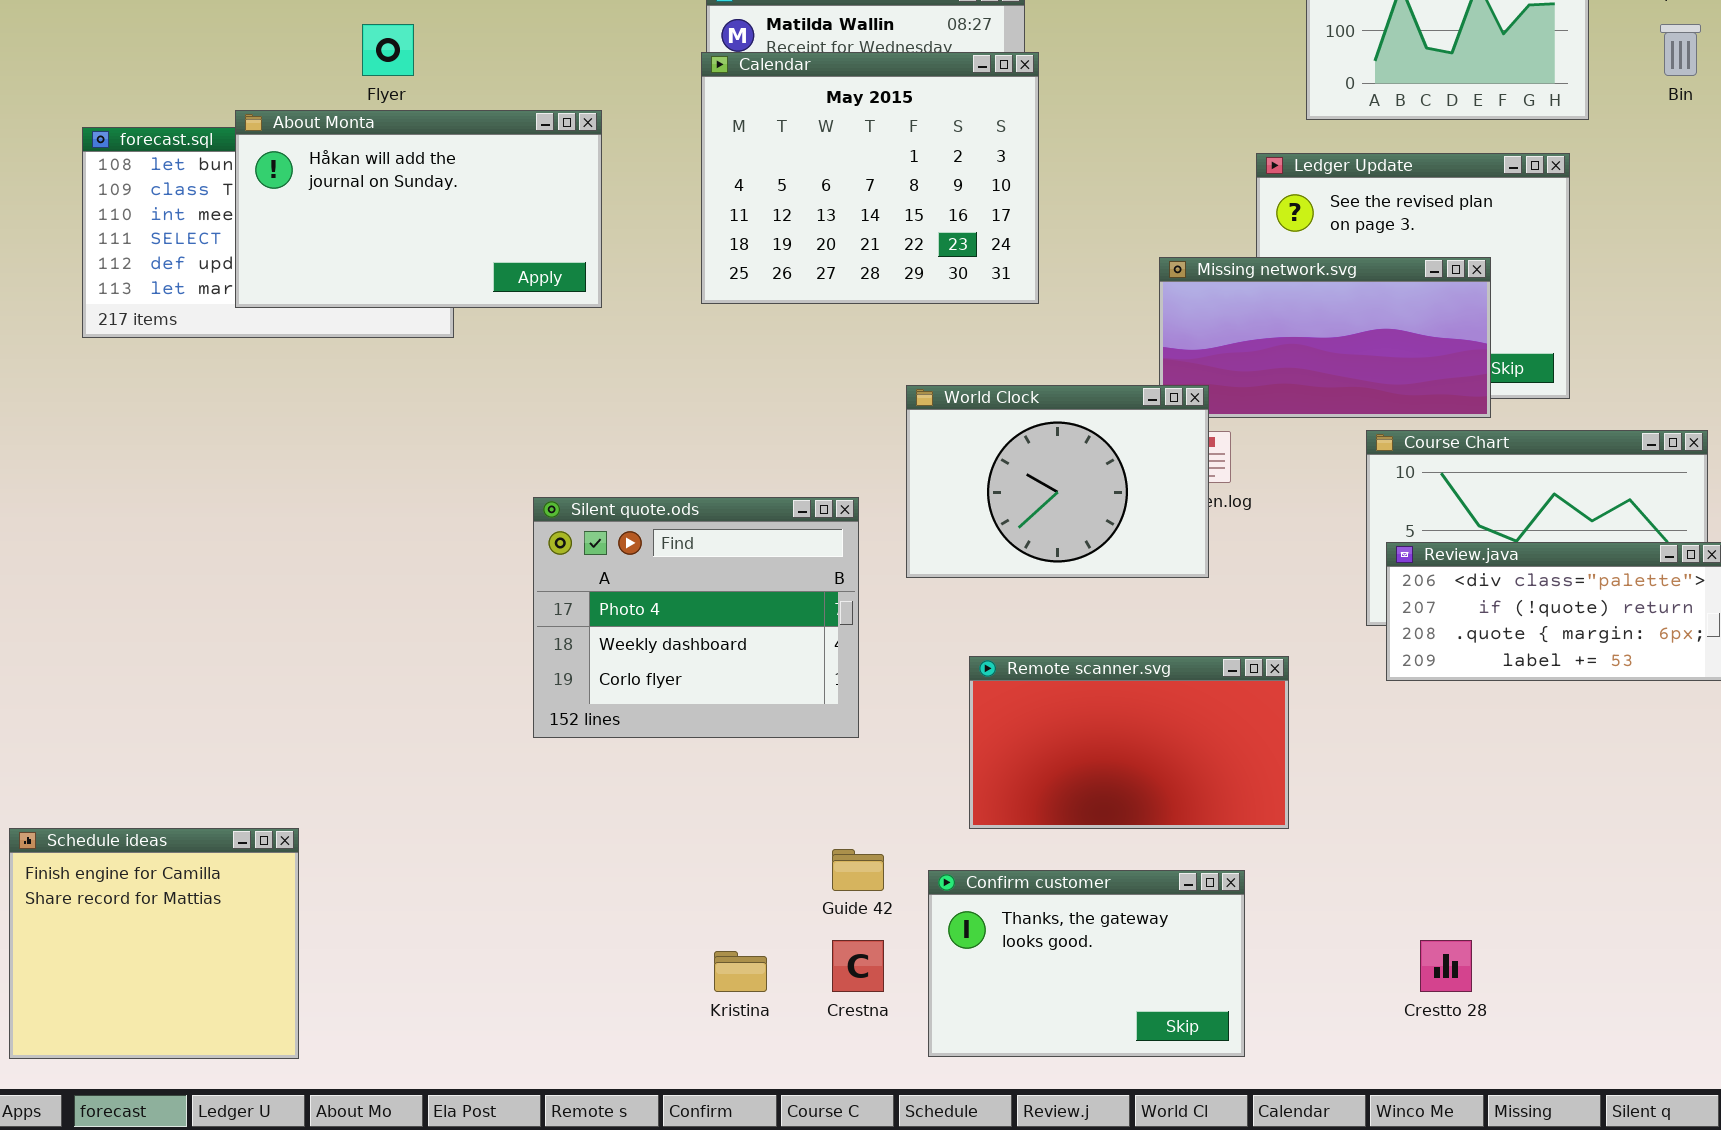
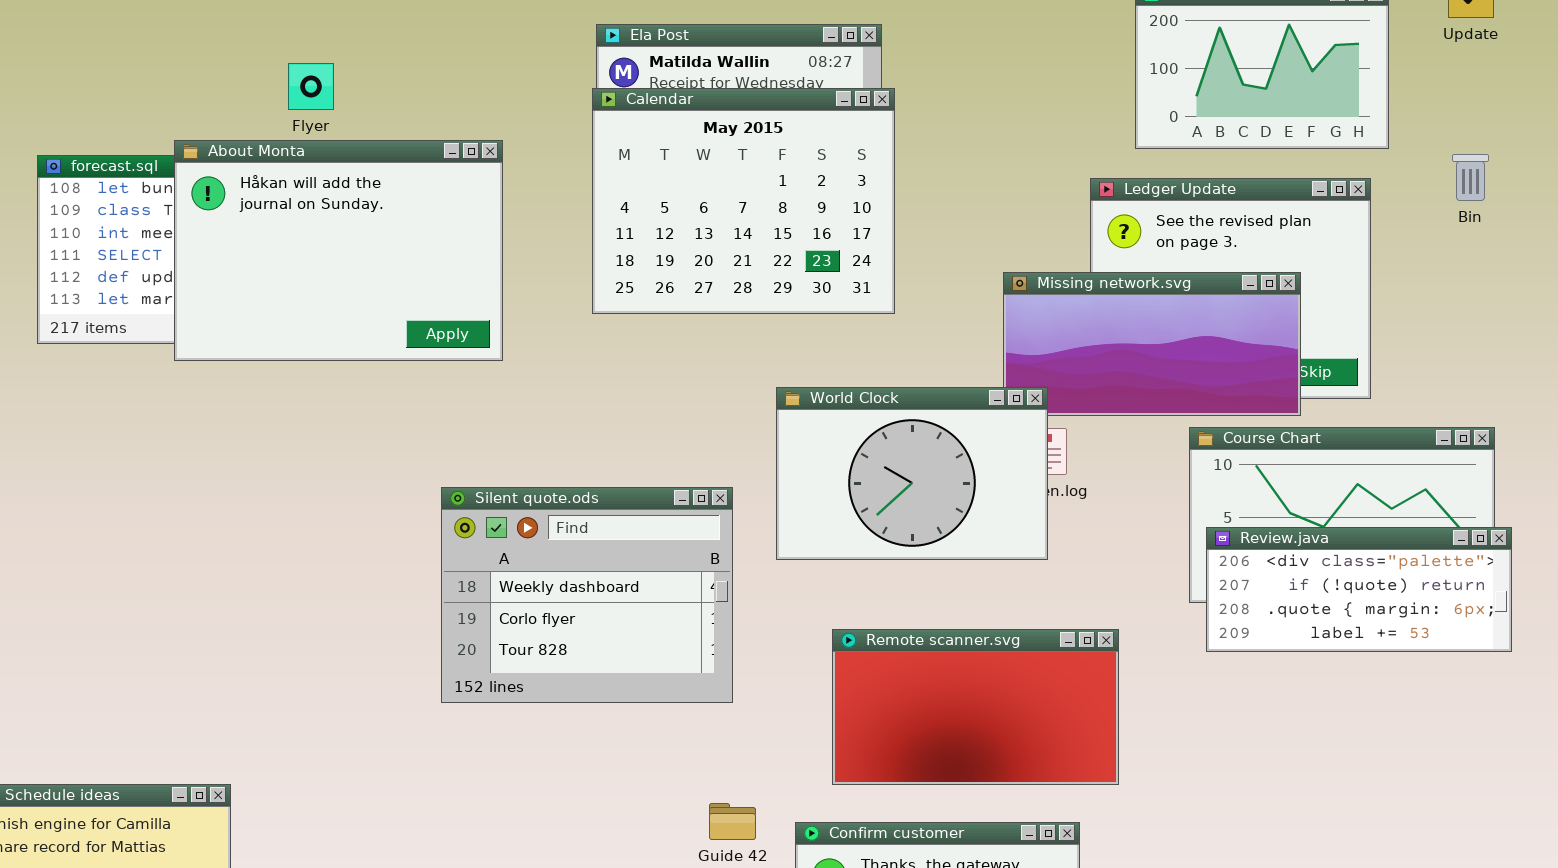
Bin: [1660,24,1701,76] -> [1452,154,1489,201], moved
About Monta: [235,110,602,308] -> [174,140,503,361], resized
Silent quote.ods: [533,497,859,738] -> [441,487,733,703], scrolled down 1 row

